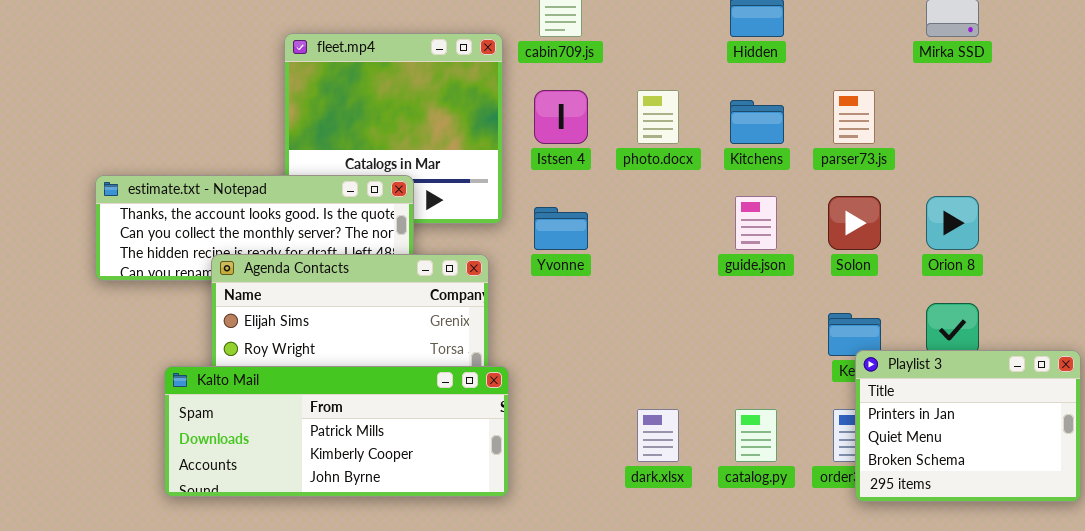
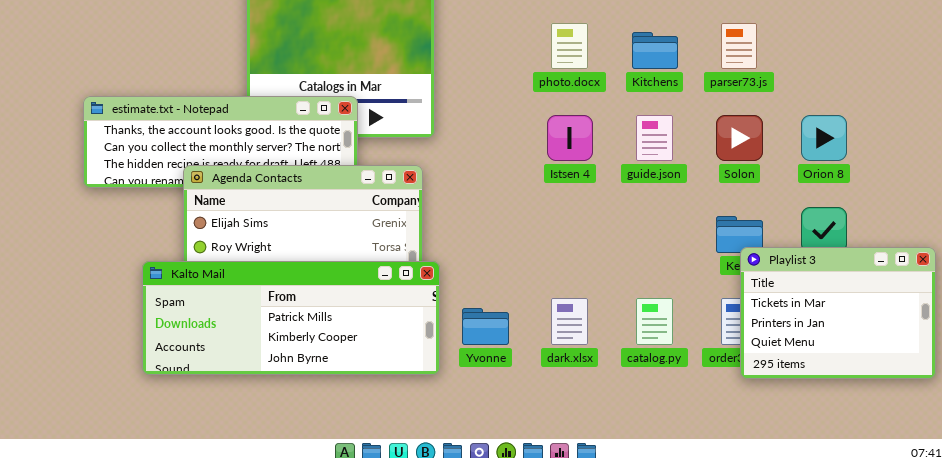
Istsen 4: [534,90,588,144] -> [547,115,593,161], moved
Yvonne: [534,207,588,250] -> [462,308,509,345], moved
Playlist 3: [855,350,1081,502] -> [740,247,936,379], scrolled up 1 row

